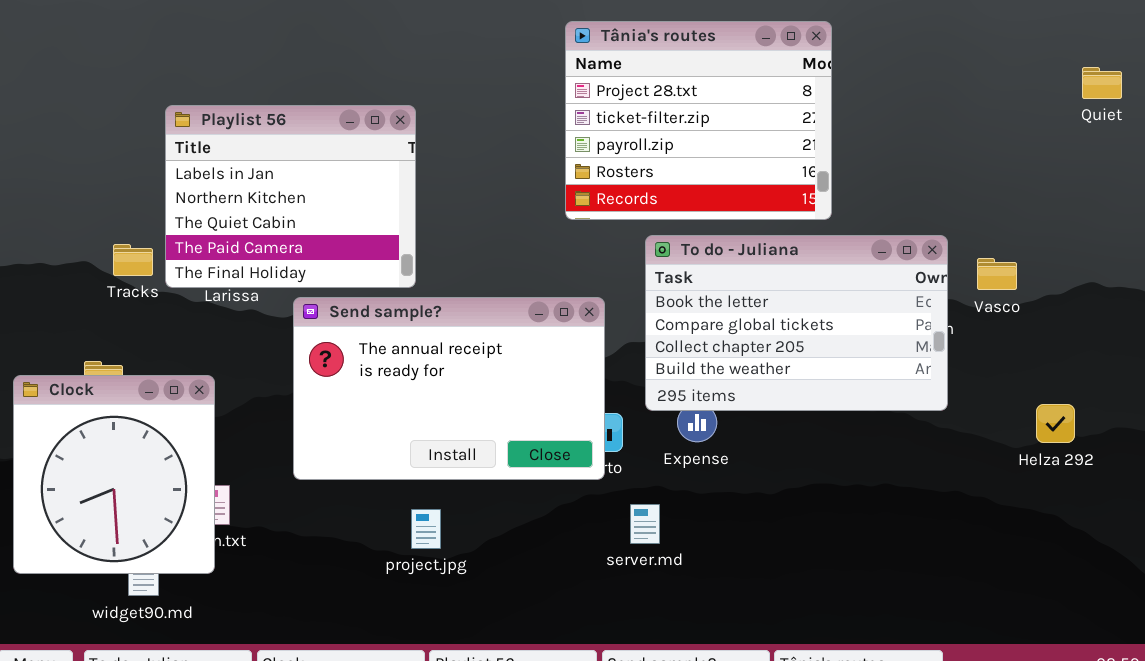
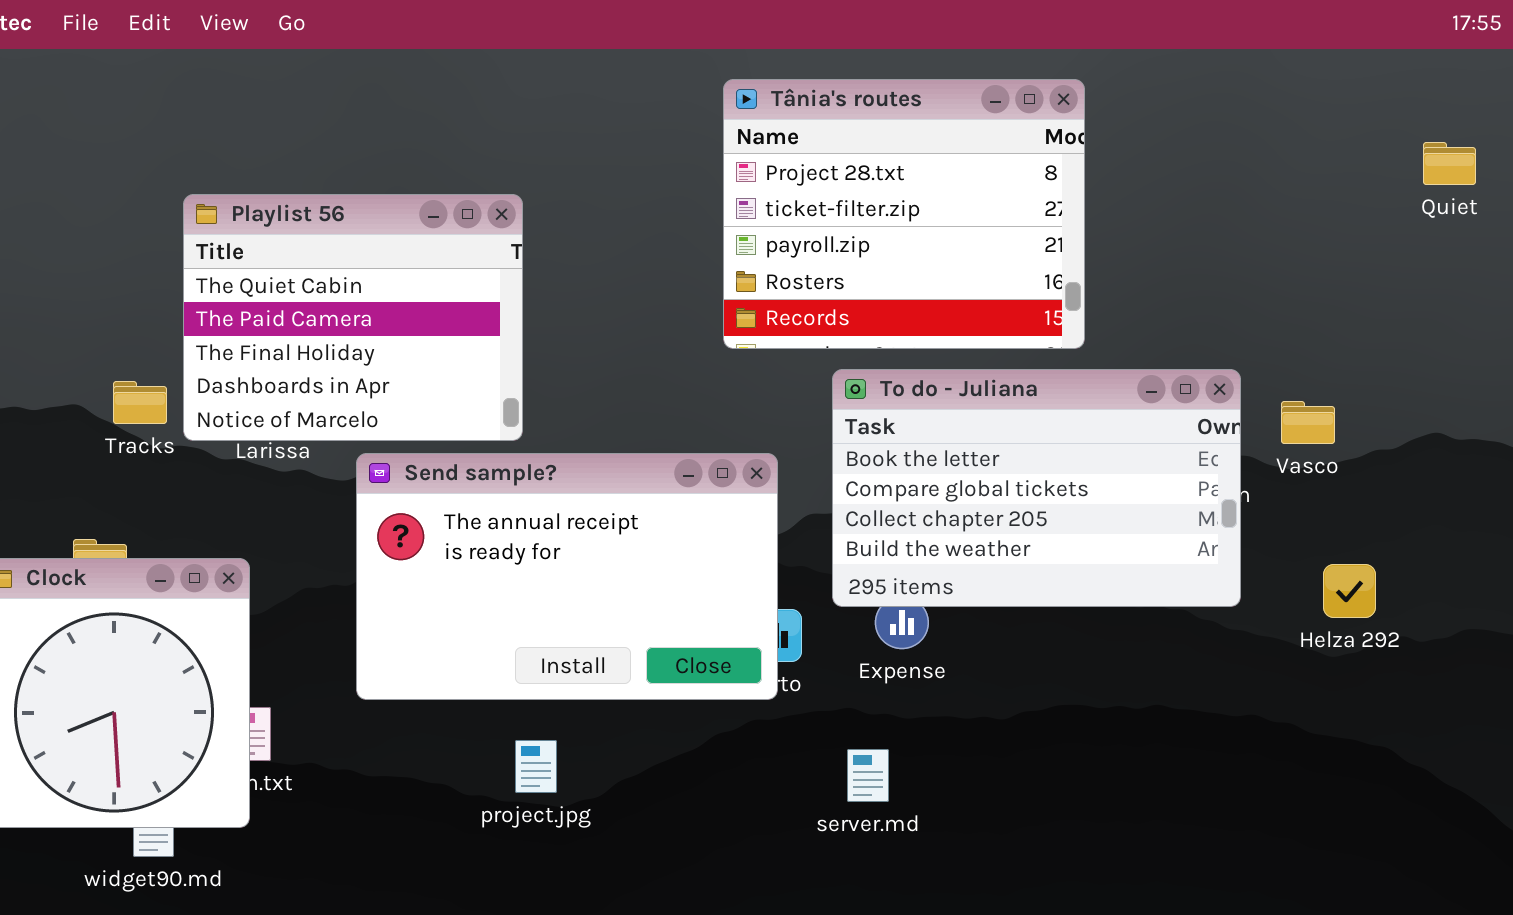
Playlist 56: [165,105,416,288] -> [183,194,523,441], scrolled down 2 rows
Helza 292: [1036,404,1075,443] -> [1323,564,1376,618], moved
server.md: [630,504,660,544] -> [847,749,889,802], moved

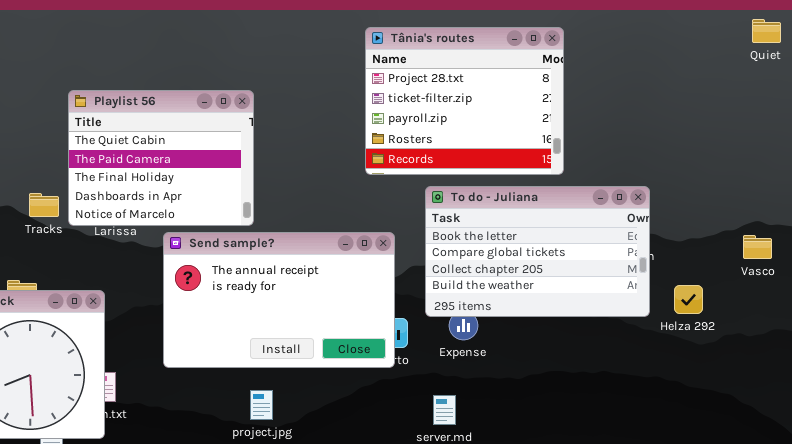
Quiet: [1423,142,1476,185] -> [752,19,781,43], moved
Vasco: [1281,401,1335,444] -> [743,235,772,259], moved
Helza 292: [1323,564,1376,618] -> [674,285,703,314], moved

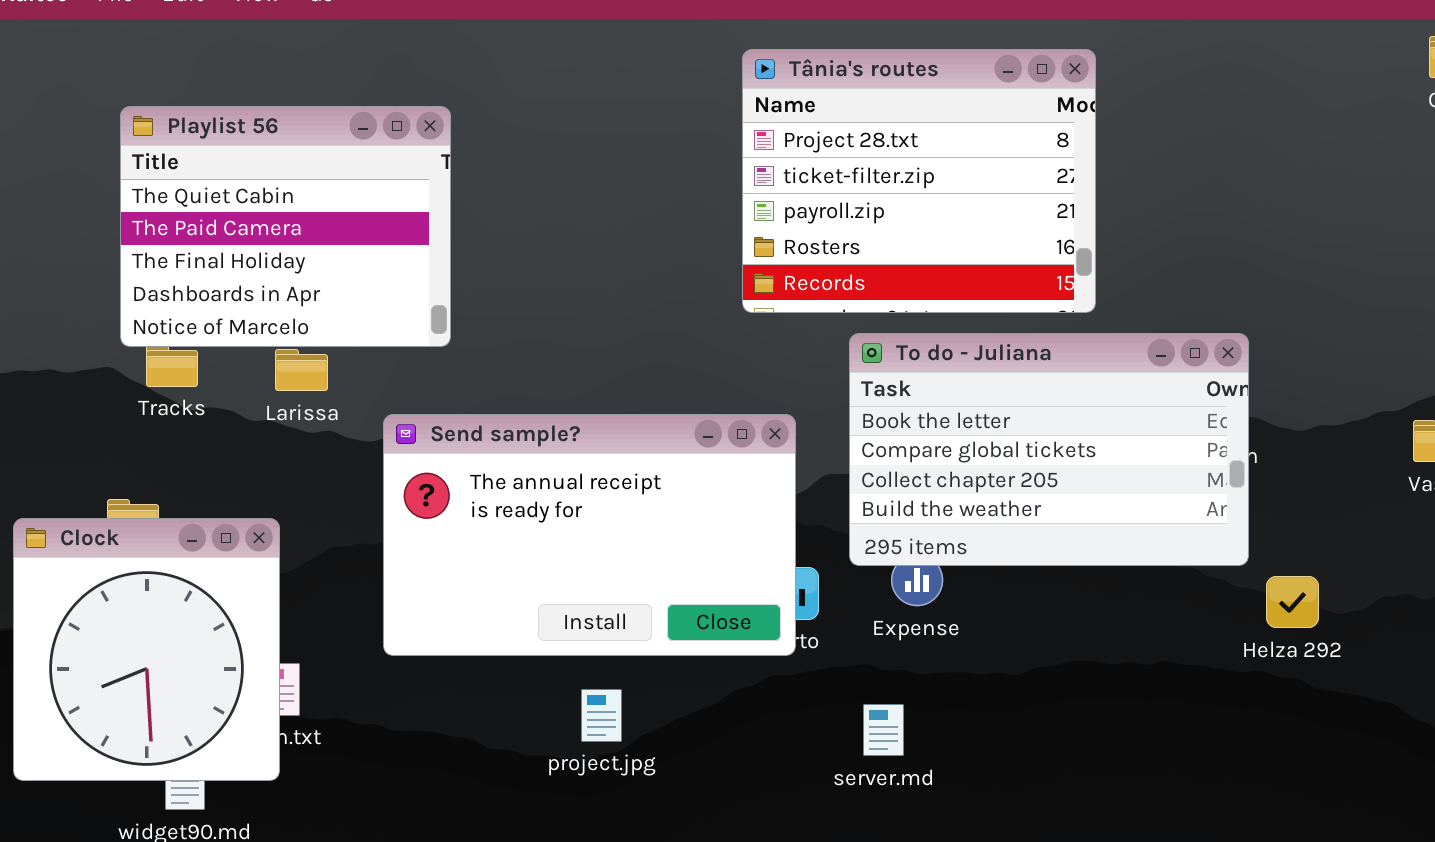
Playlist 56: [68,90,254,226] -> [120,106,451,347], moved
Helza 292: [674,285,703,314] -> [1266,576,1319,628], moved
project.jpg: [250,390,273,420] -> [581,689,622,742], moved

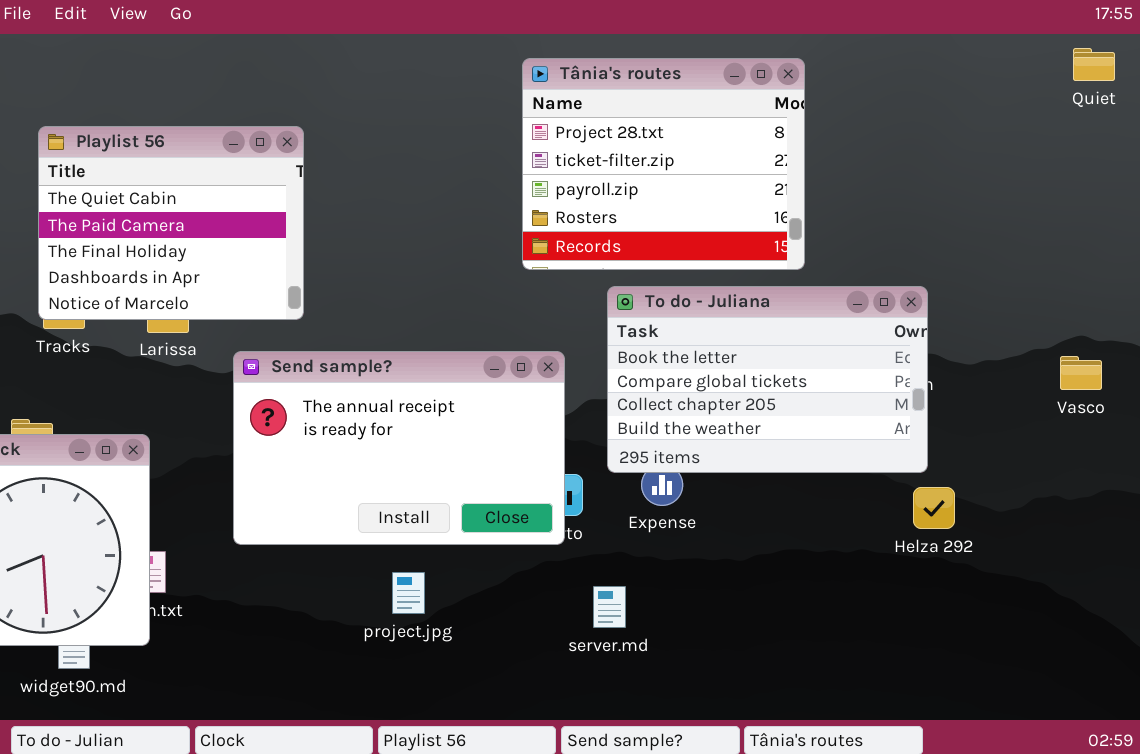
Playlist 56: [120,106,451,347] -> [38,126,304,320], moved
Helza 292: [1266,576,1319,628] -> [913,487,955,529], moved
server.md: [863,704,904,756] -> [593,586,626,628], moved

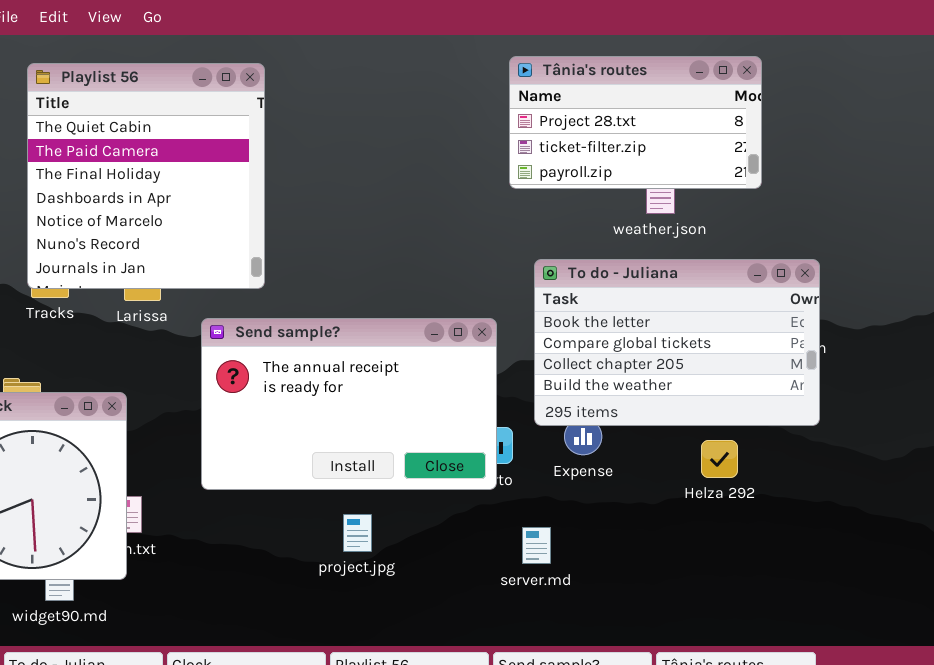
Tânia's routes: [522,58,805,270] -> [509,56,762,189], moved, resized
Playlist 56: [38,126,304,320] -> [27,63,265,289], resized
Helza 292: [913,487,955,529] -> [701,440,738,478], moved

